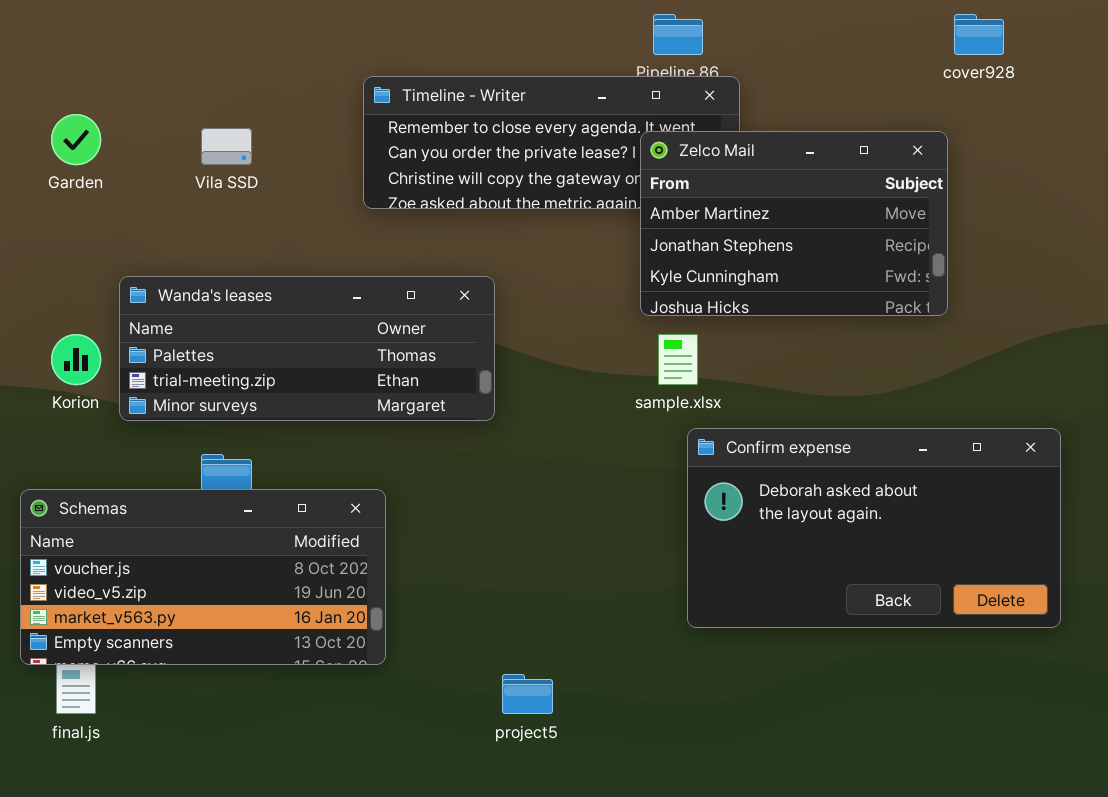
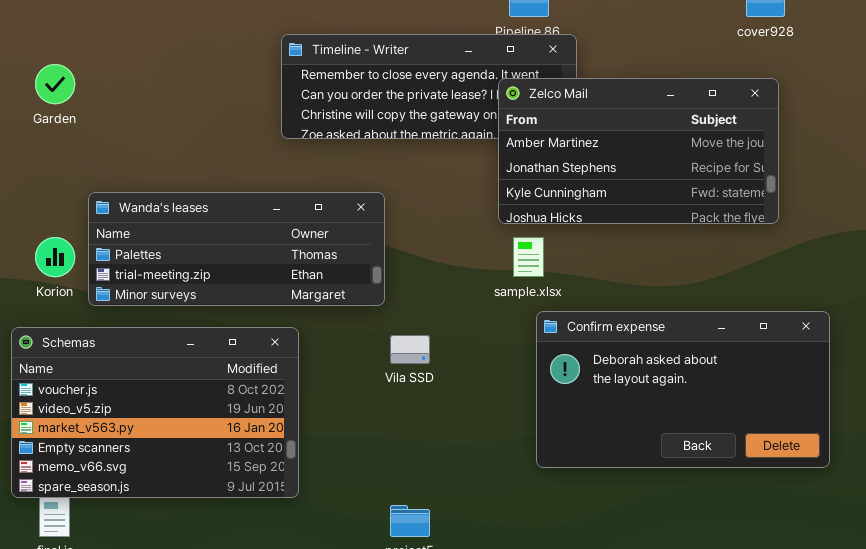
Vila SSD: [201,128,252,165] -> [390,335,430,364], moved
Zelco Mail: [640,131,948,316] -> [498,78,779,224], resized
Schemas: [20,489,386,665] -> [11,327,299,498], resized

